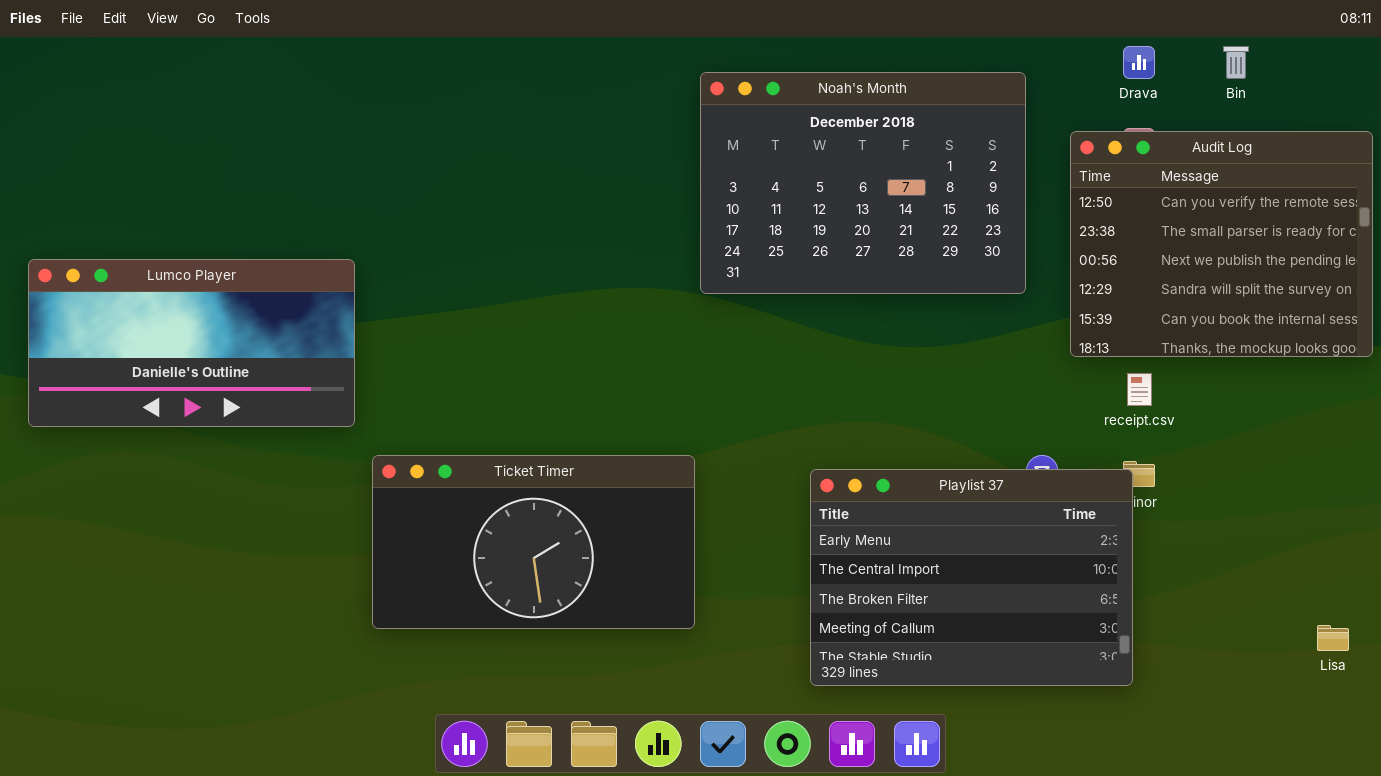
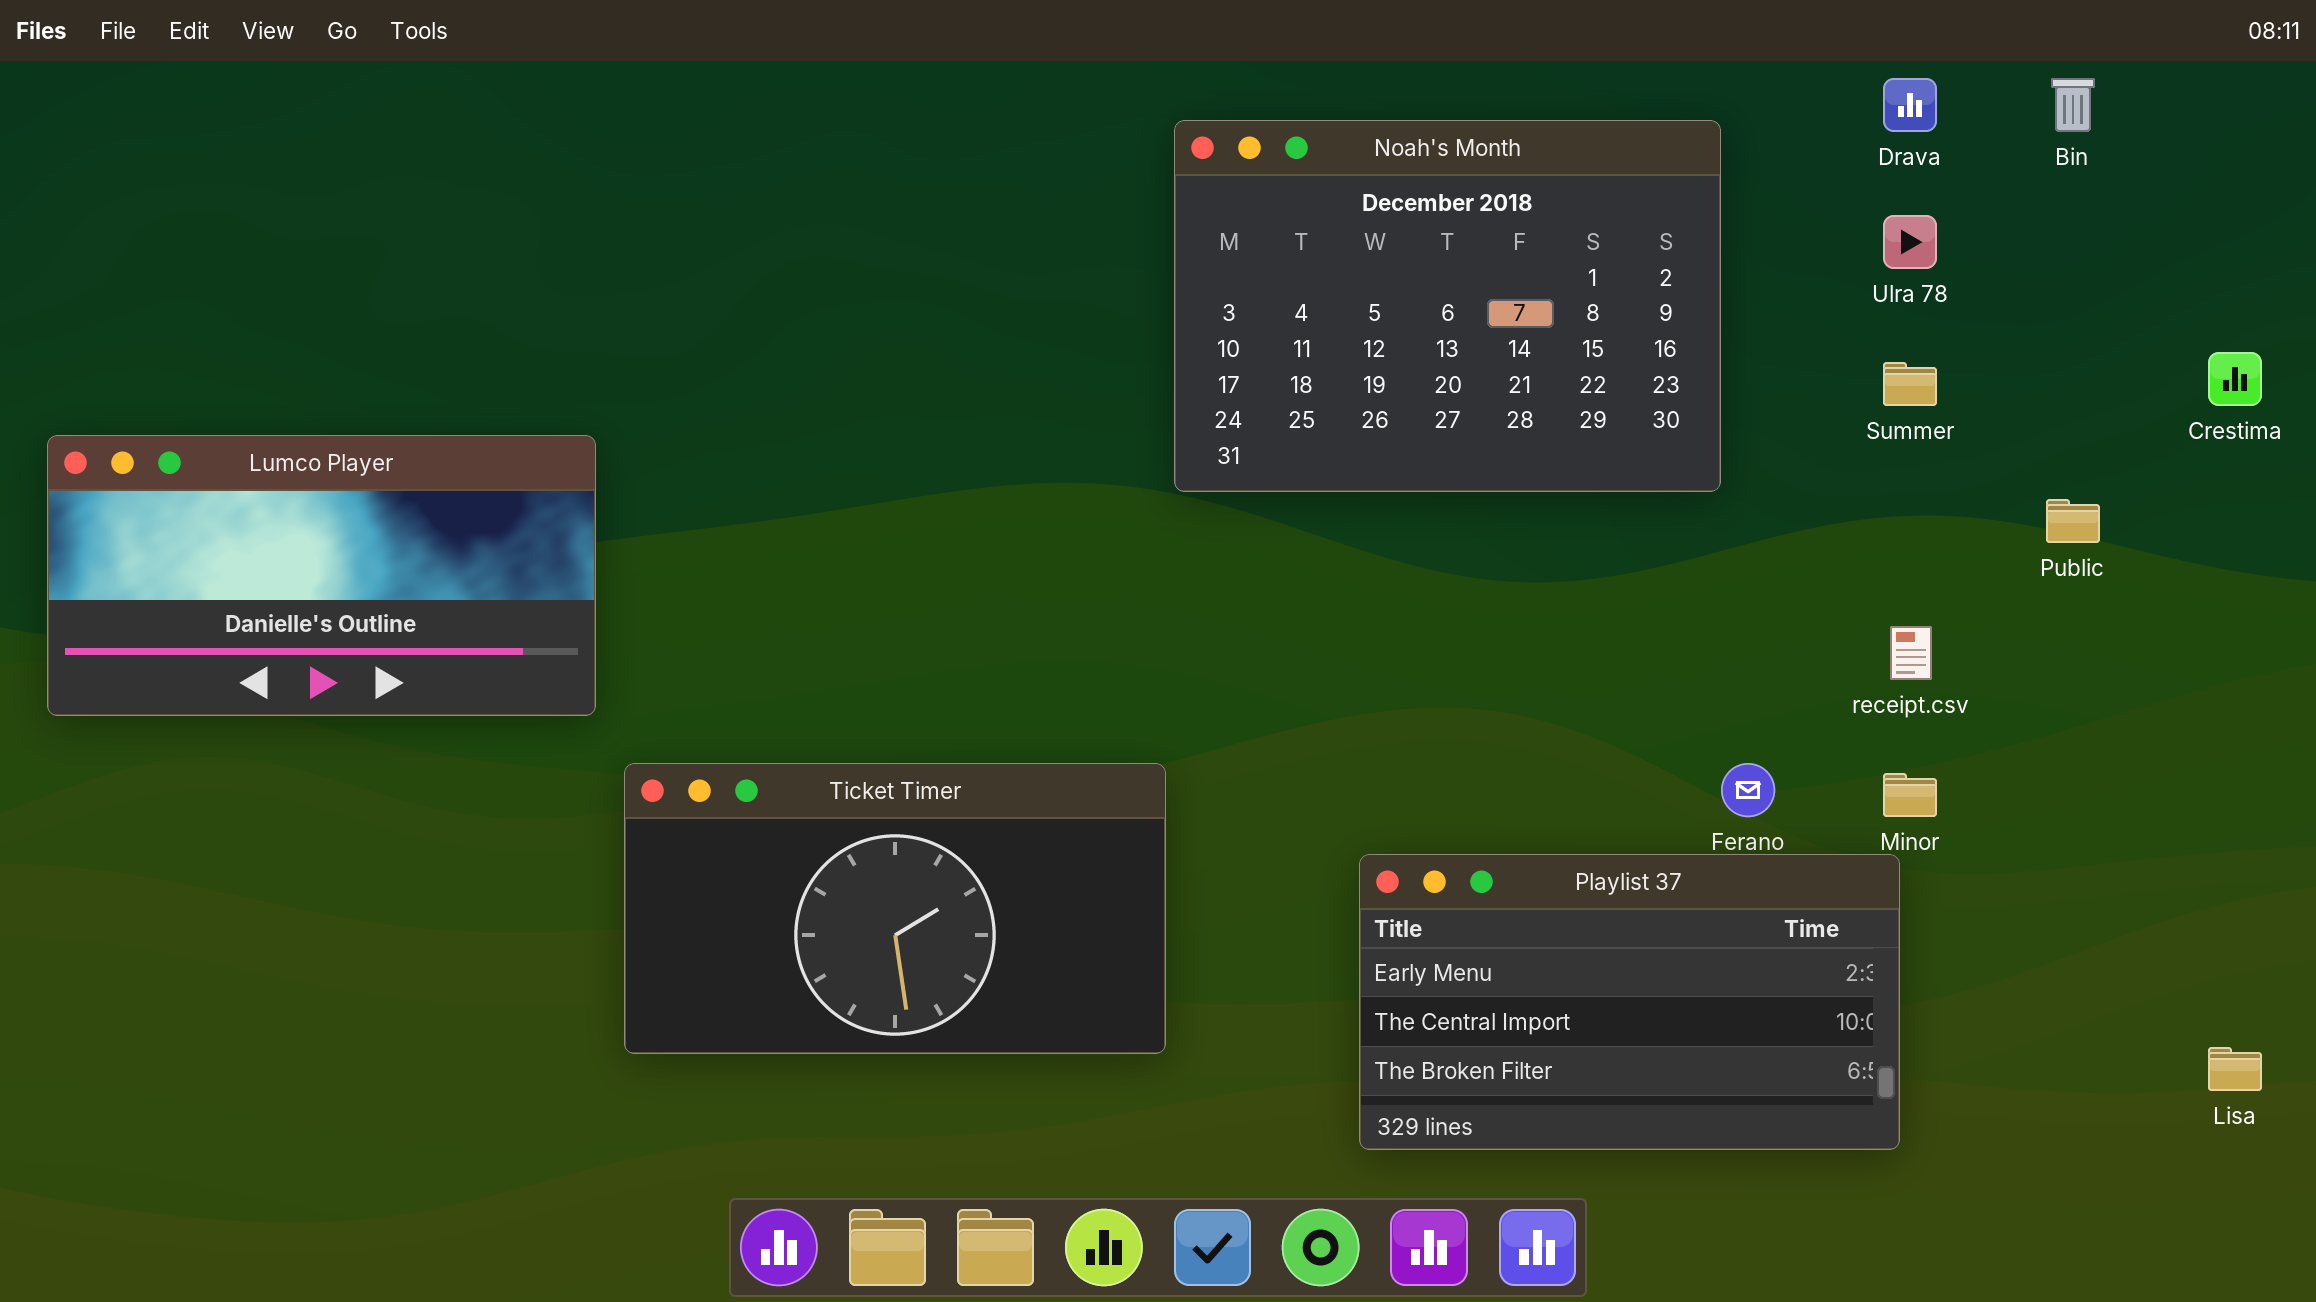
Audit Log: [1070,131,1373,357] -> none, closed
Playlist 37: [810,469,1133,686] -> [1359,854,1900,1150], resized

